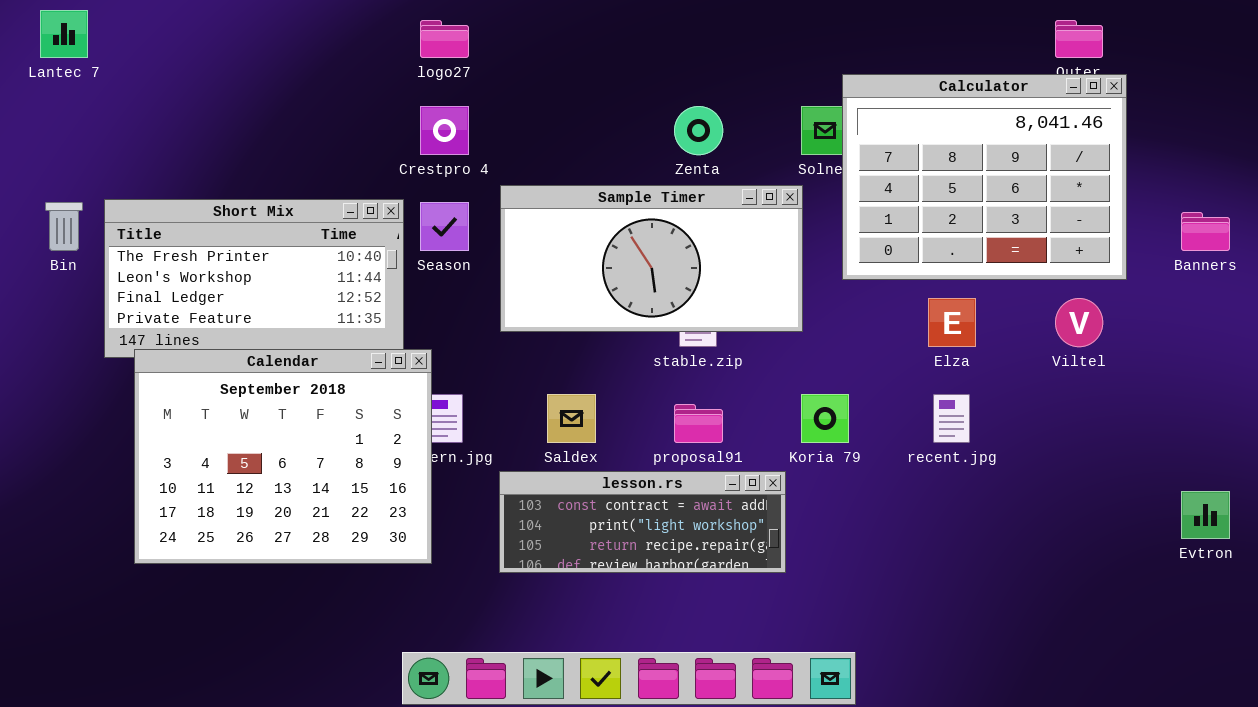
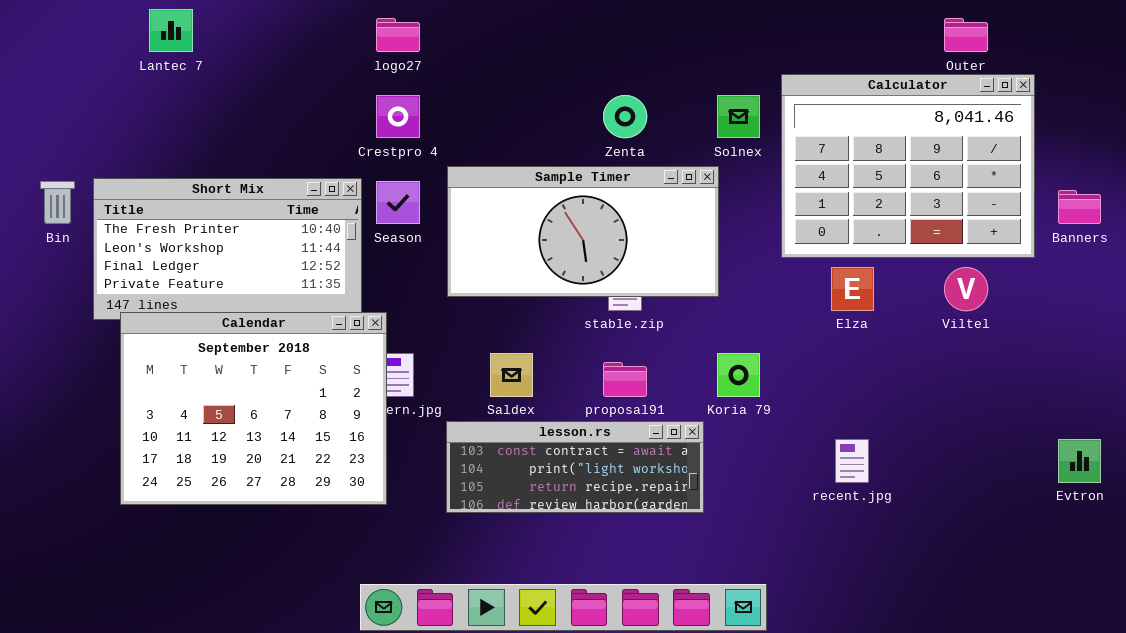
Lantec 7: [40,10,88,58] -> [149,9,193,52], moved
Calculator: [842,74,1127,280] -> [781,74,1035,258], moved
recent.jpg: [933,394,970,443] -> [835,439,869,483], moved

